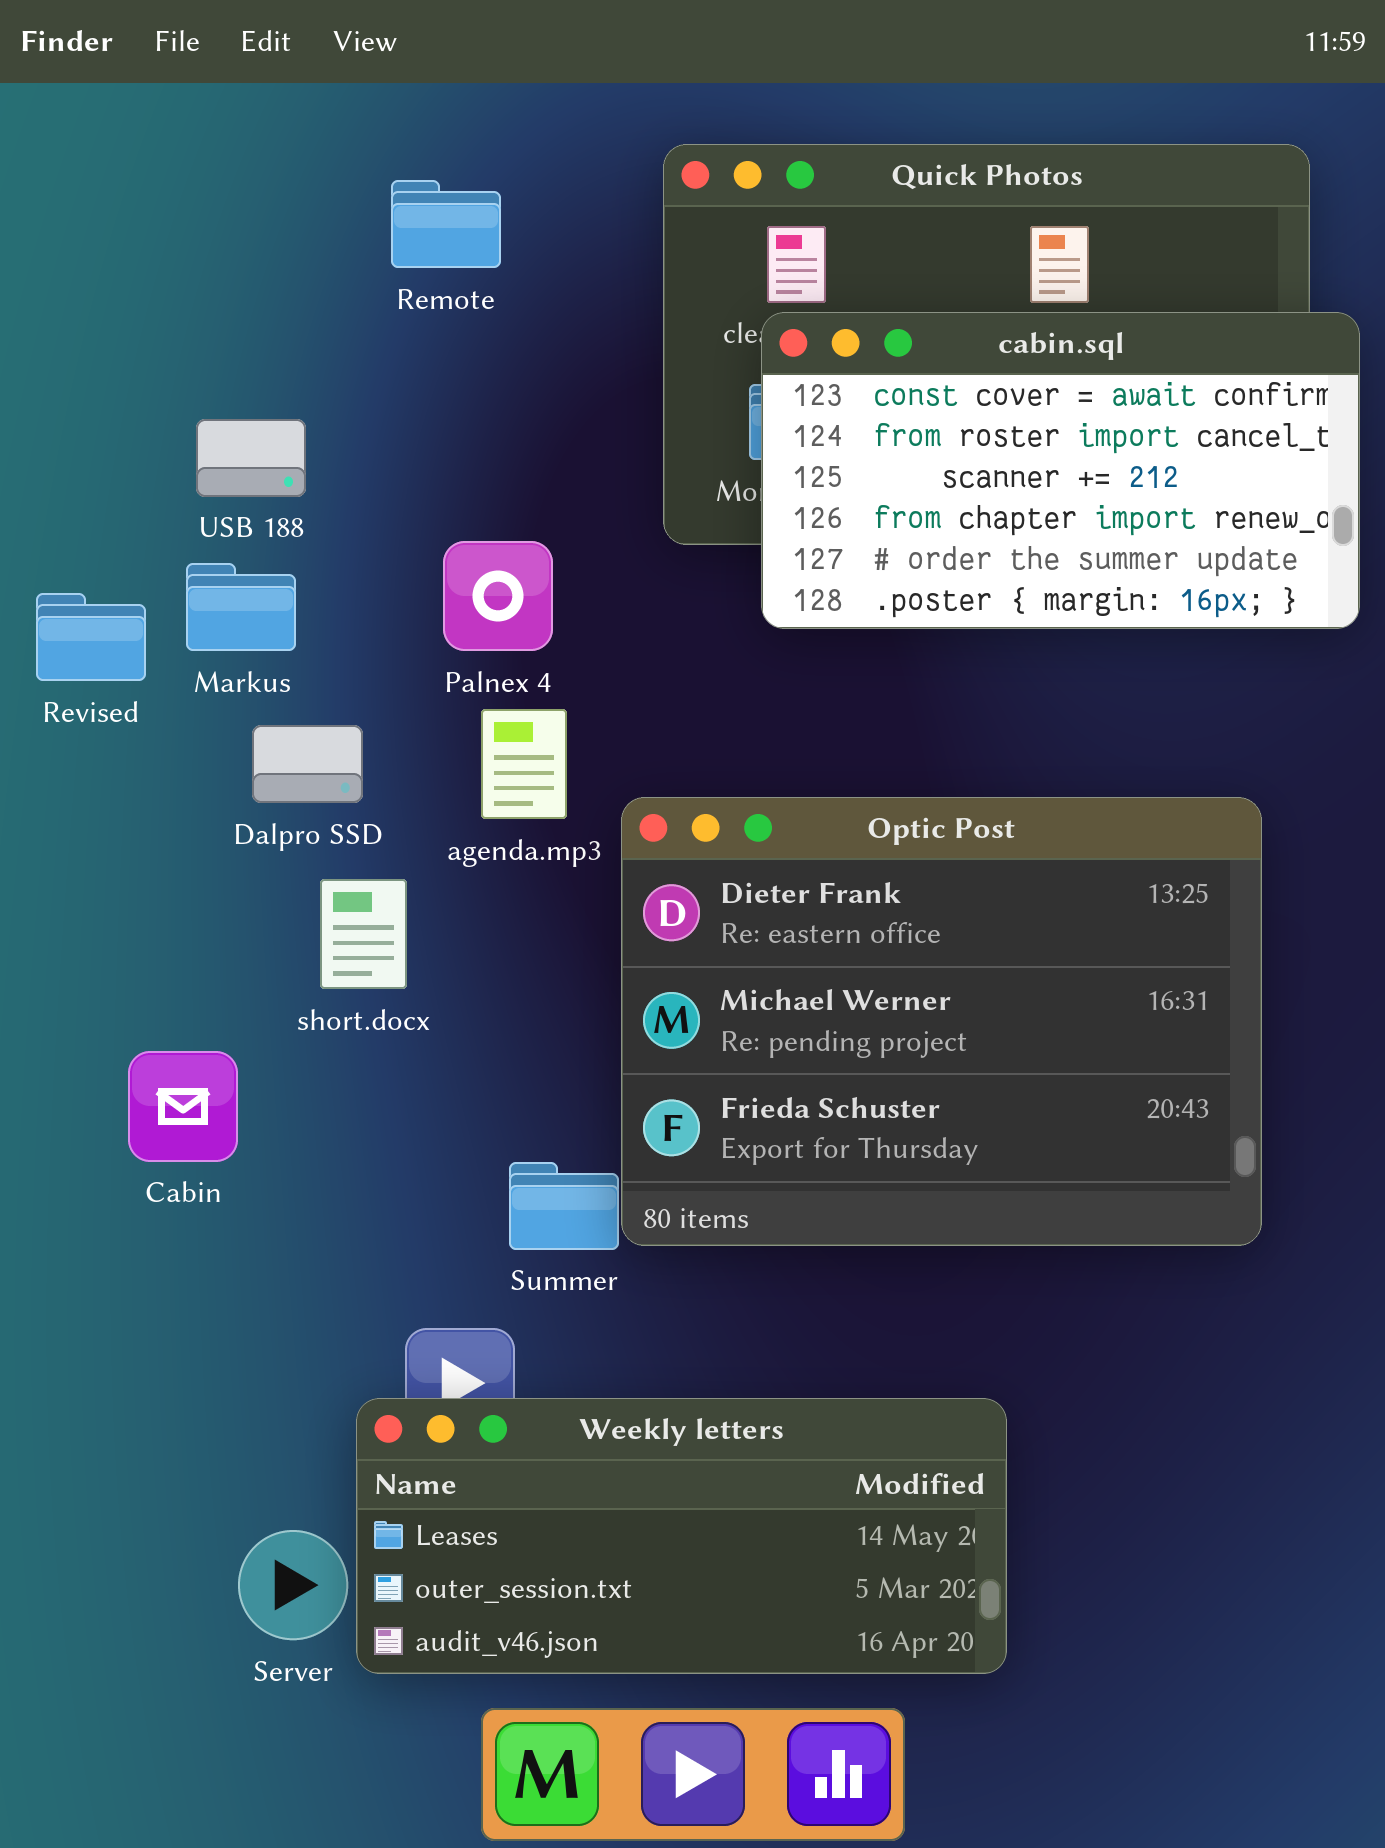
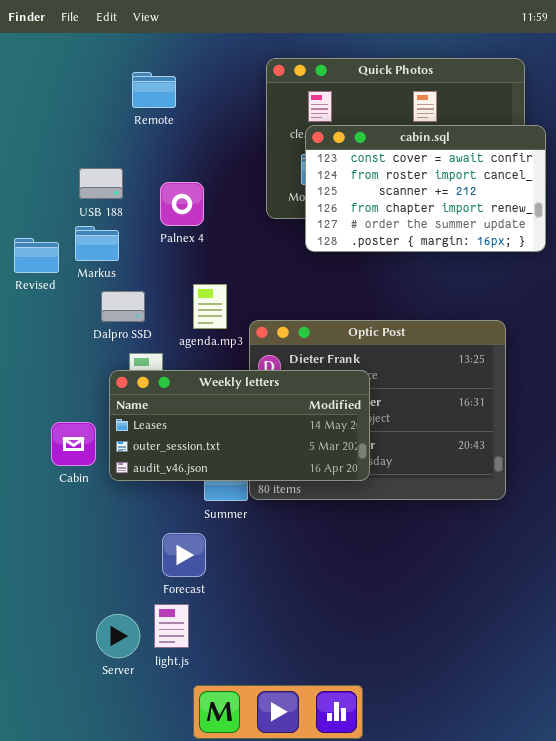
Remote: [391,180,501,268] -> [132,72,176,108], moved
Palnex 4: [443,541,553,651] -> [160,182,204,226], moved
Weekly letters: [356,1398,1007,1674] -> [109,370,370,481], moved

